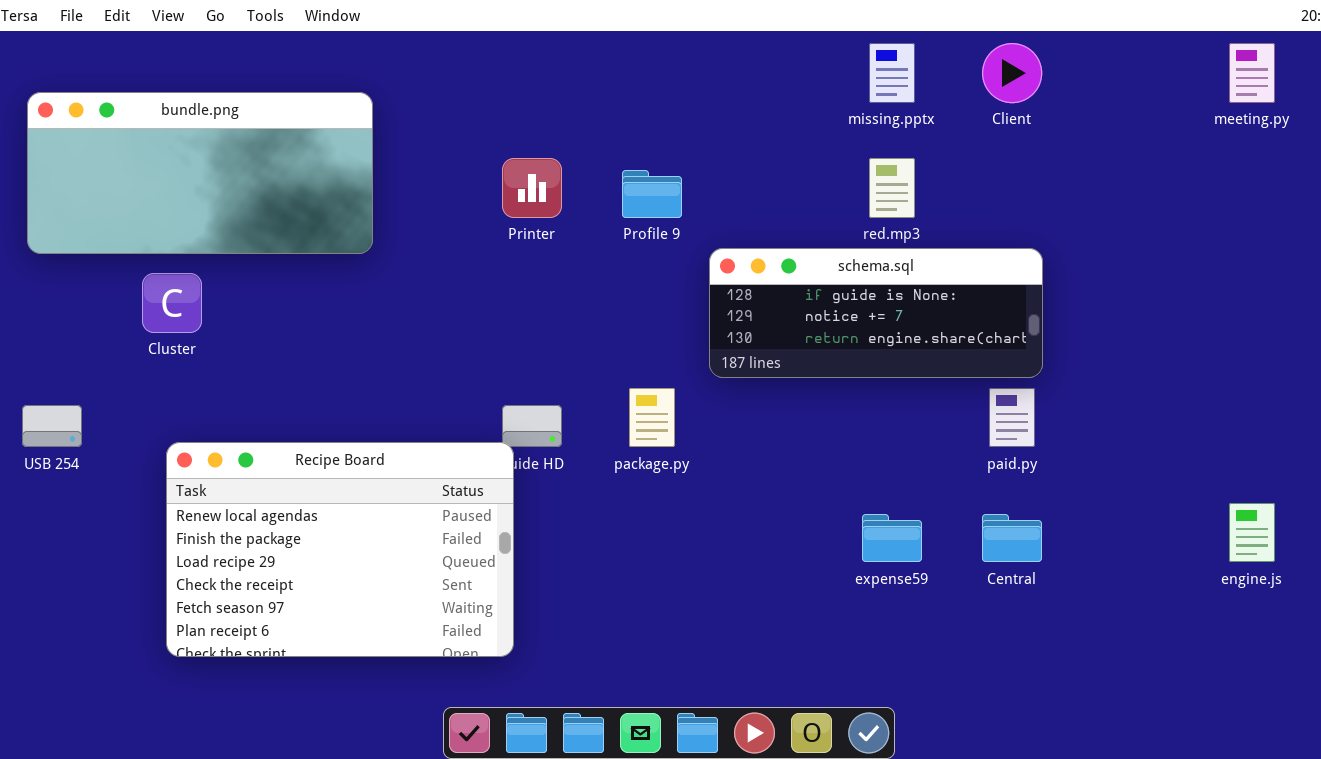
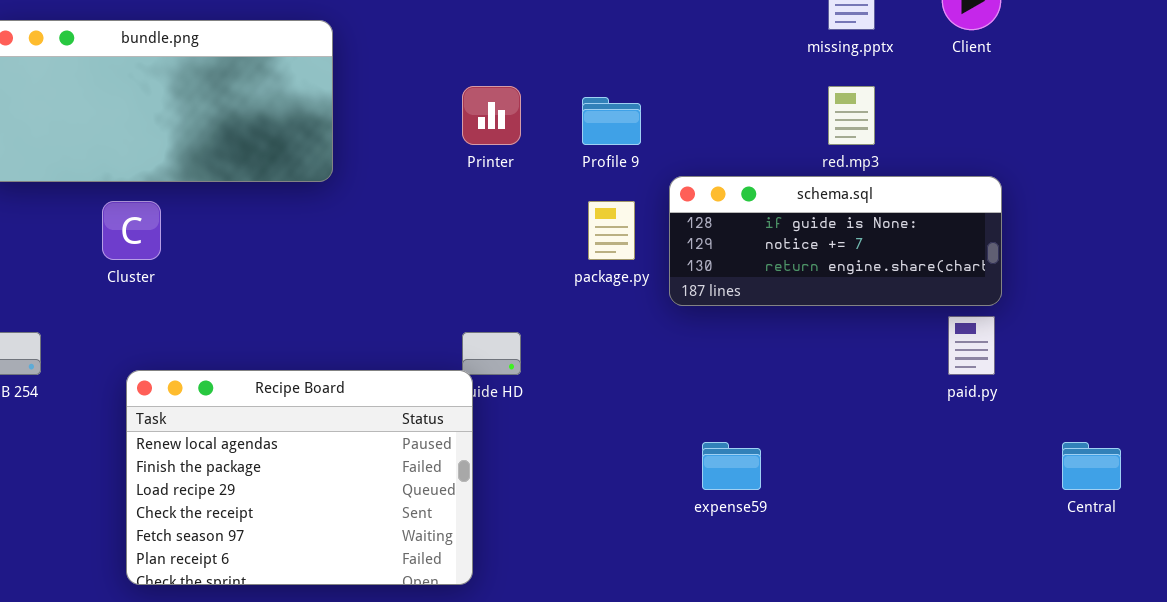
package.py: [629,388,675,447] -> [588,201,635,260], moved
expense59: [862,514,922,562] -> [702,442,761,490], moved
Central: [982,514,1042,562] -> [1062,442,1121,490], moved

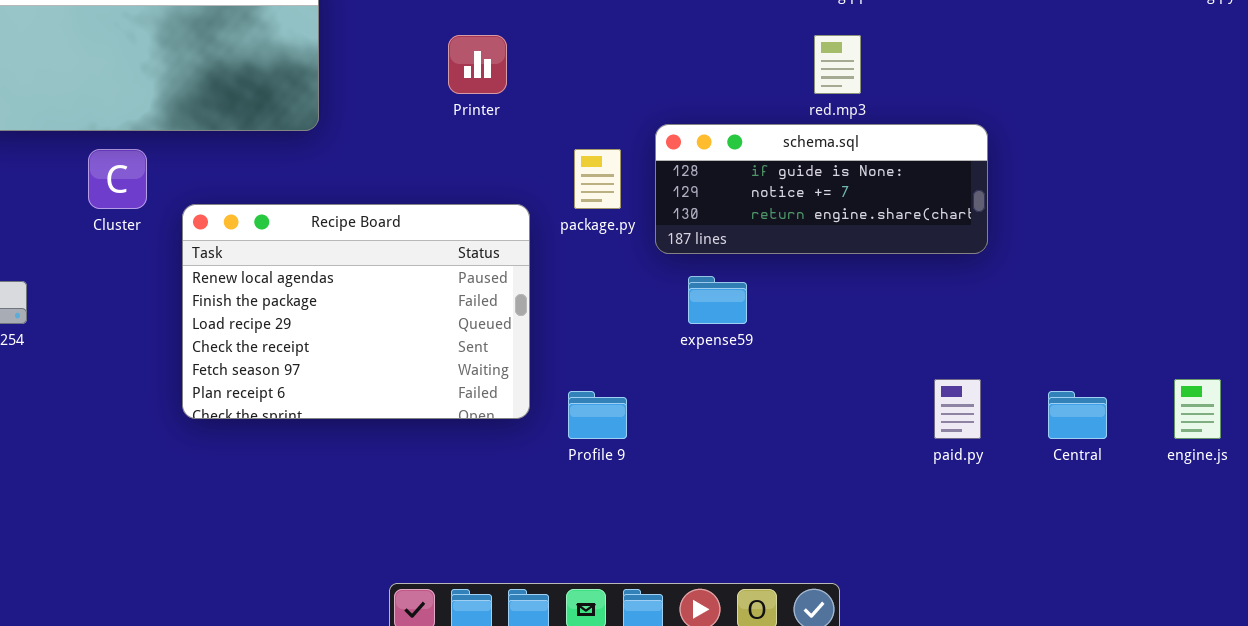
Profile 9: [582,97,641,145] -> [568,391,627,439], moved
paid.py: [948,316,995,375] -> [934,379,981,439], moved
Recipe Board: [126,370,473,585] -> [182,204,530,419], moved
expense59: [702,442,761,490] -> [688,276,747,324], moved

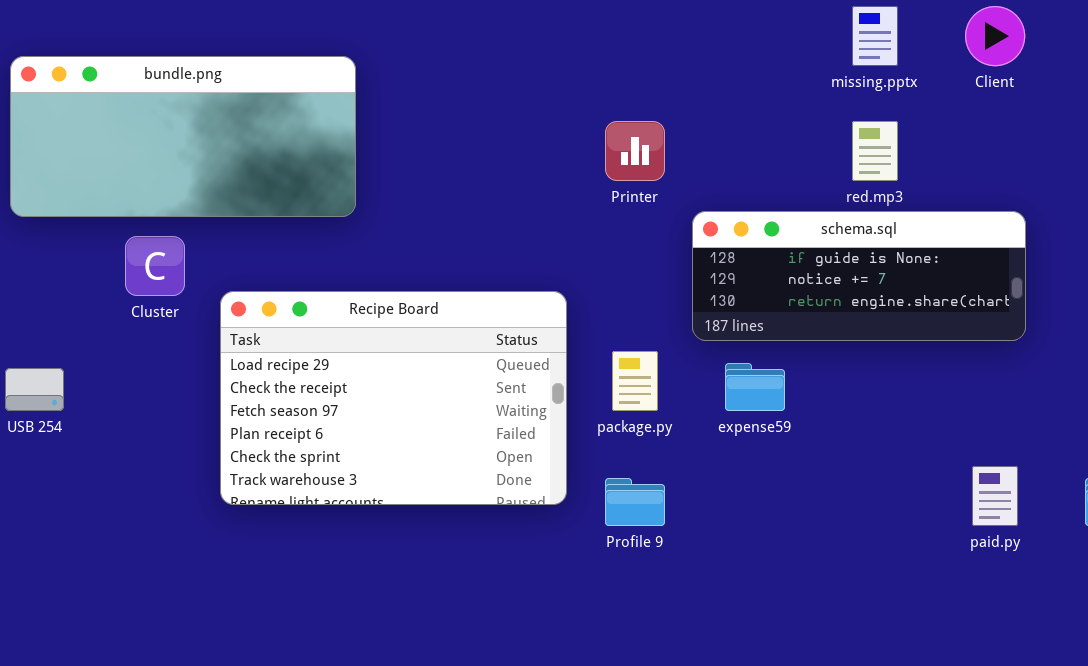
Printer: [448,35,507,94] -> [605,121,665,181], moved
package.py: [574,149,621,209] -> [612,351,658,411], moved
Recipe Board: [182,204,530,419] -> [220,291,567,505], scrolled down 2 rows

